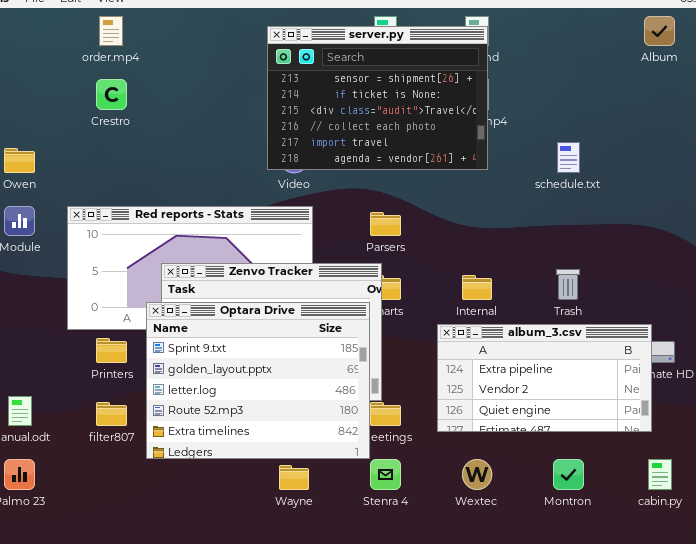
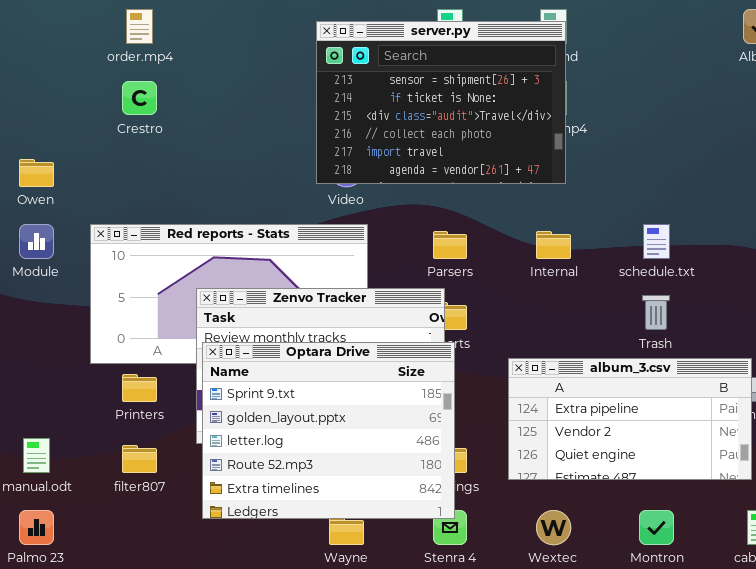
schedule.txt: [557,142,580,173] -> [643,224,670,259], moved
Internal: [462,275,492,300] -> [536,231,571,259], moved
Optara Drive: [146,302,370,459] -> [202,342,455,519], moved

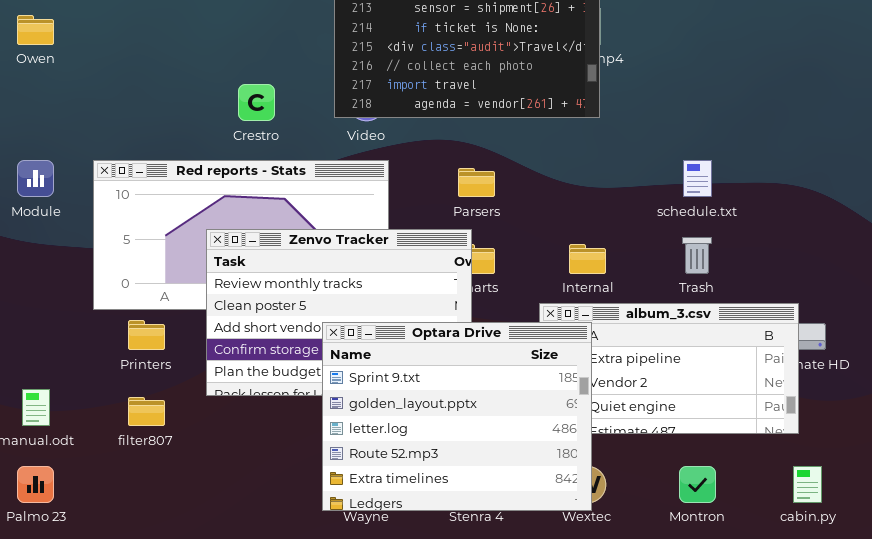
Crestro: [122,81,157,115] -> [238,84,275,121], moved
Owen: [19,159,54,187] -> [17,15,54,45], moved
Internal: [536,231,571,259] -> [569,244,606,274], moved
Optara Drive: [202,342,455,519] -> [322,322,592,511], moved

